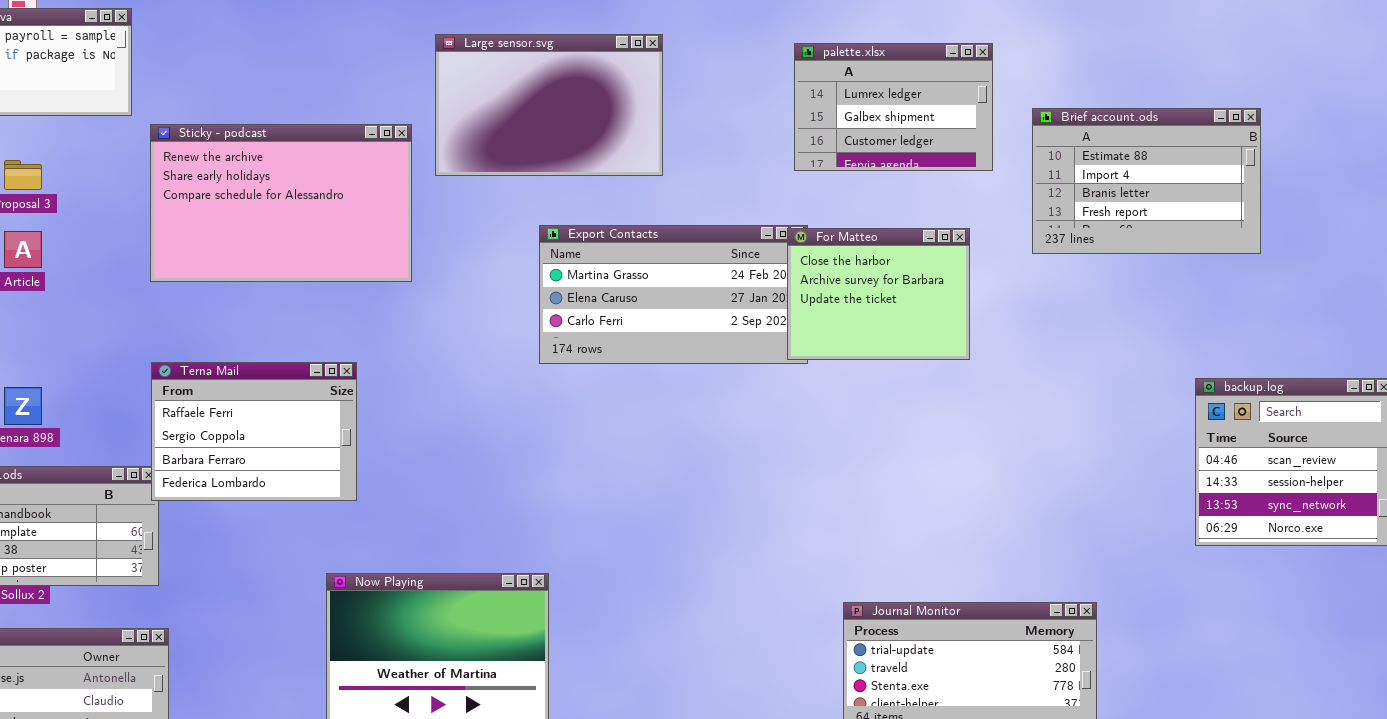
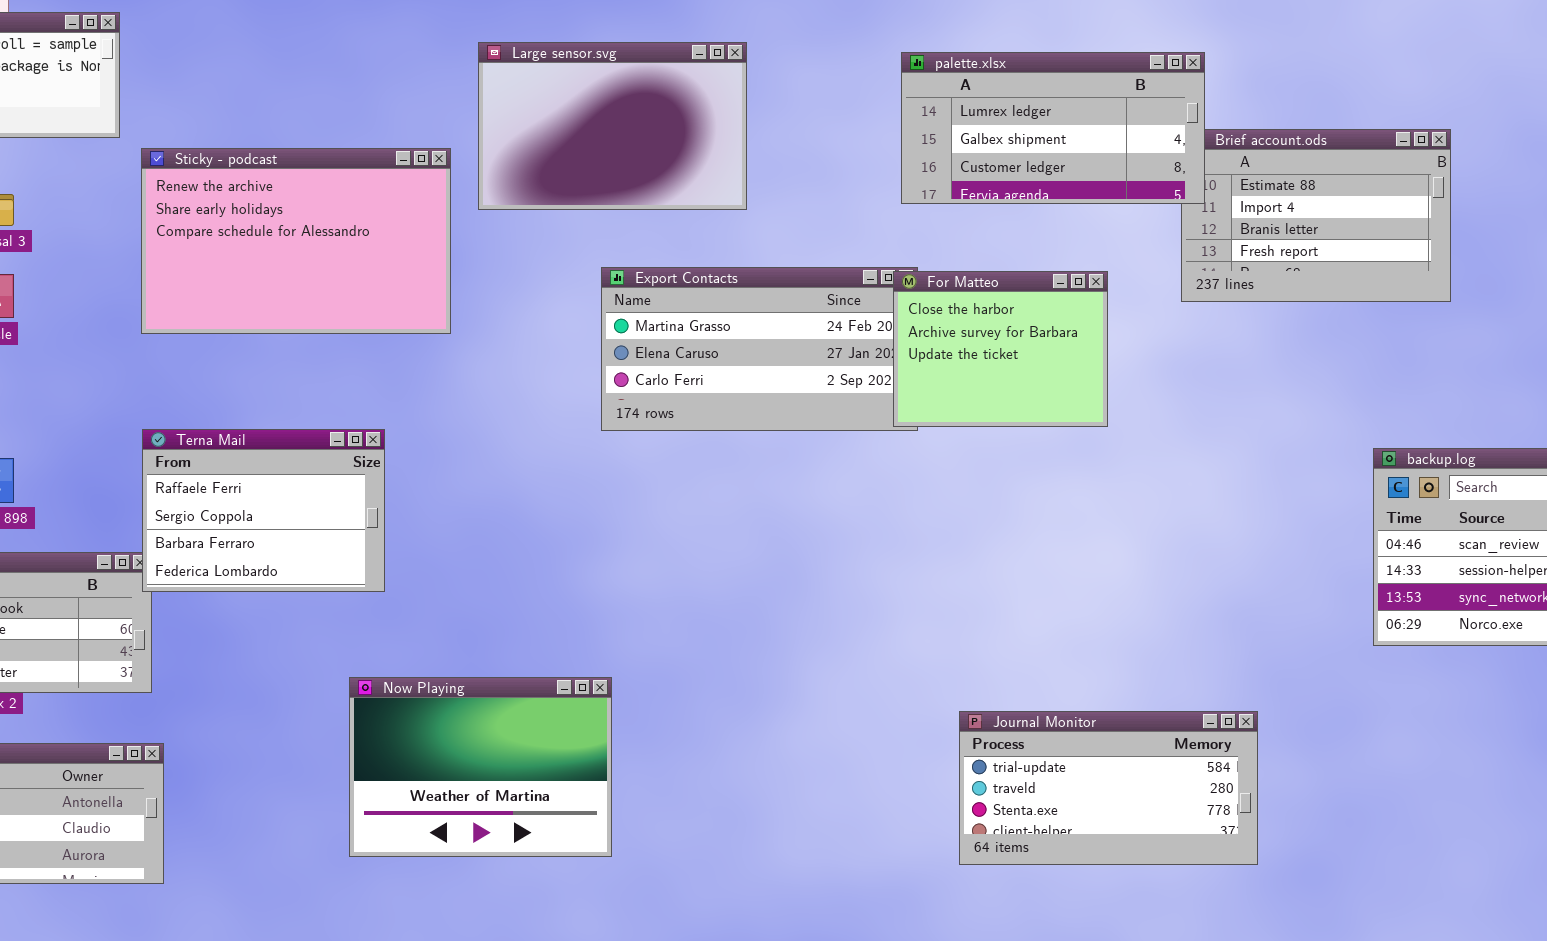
palette.xlsx: [794,43,993,171] -> [901,52,1205,204], resized

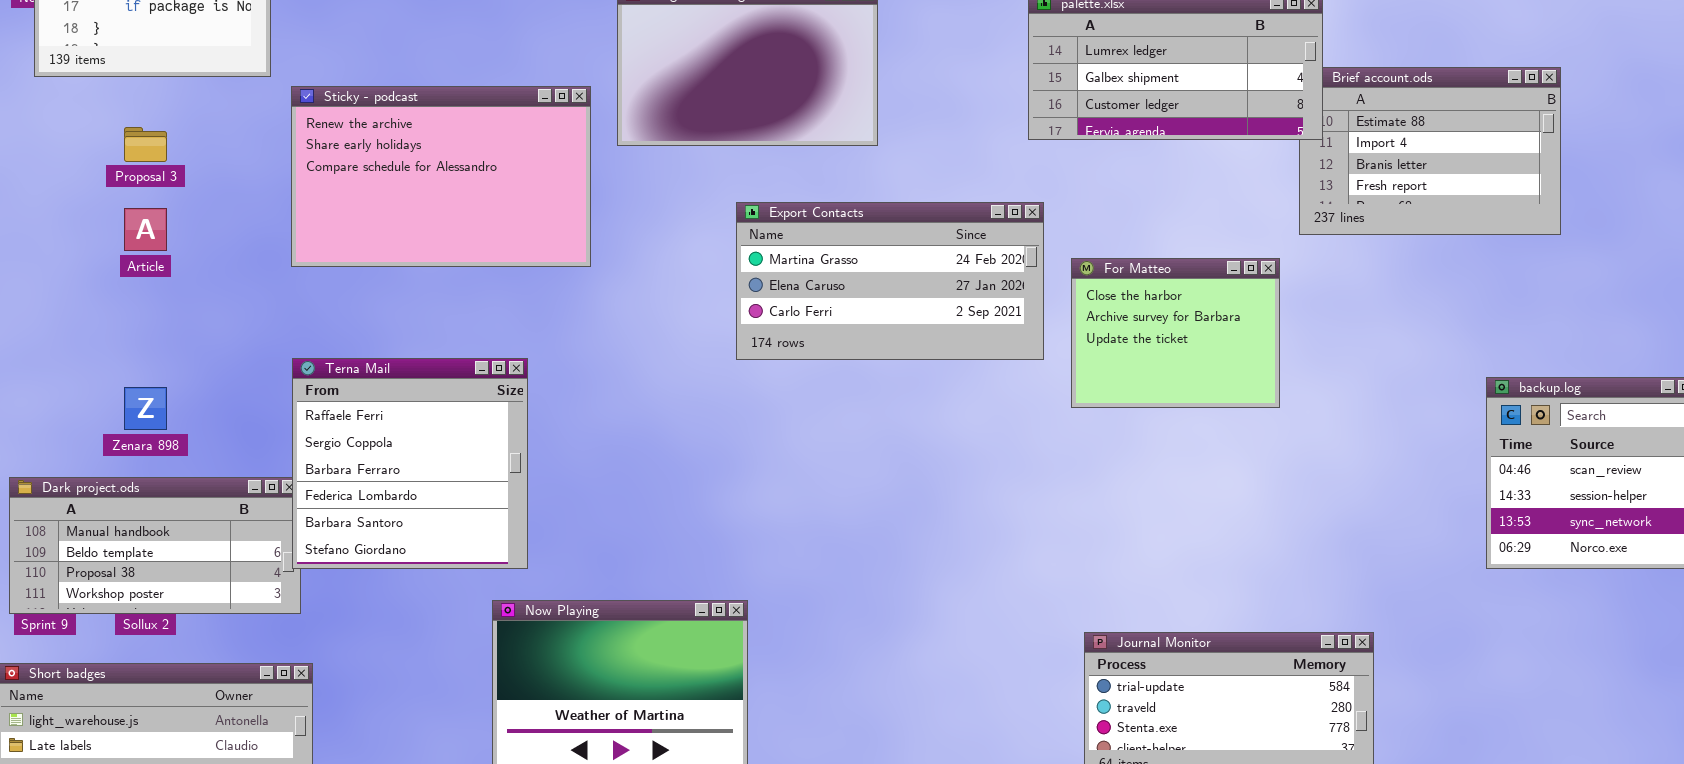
For Matteo: [893,271,1108,427] -> [1071,258,1280,408], moved
Terna Mail: [142,429,385,592] -> [292,358,528,569], resized

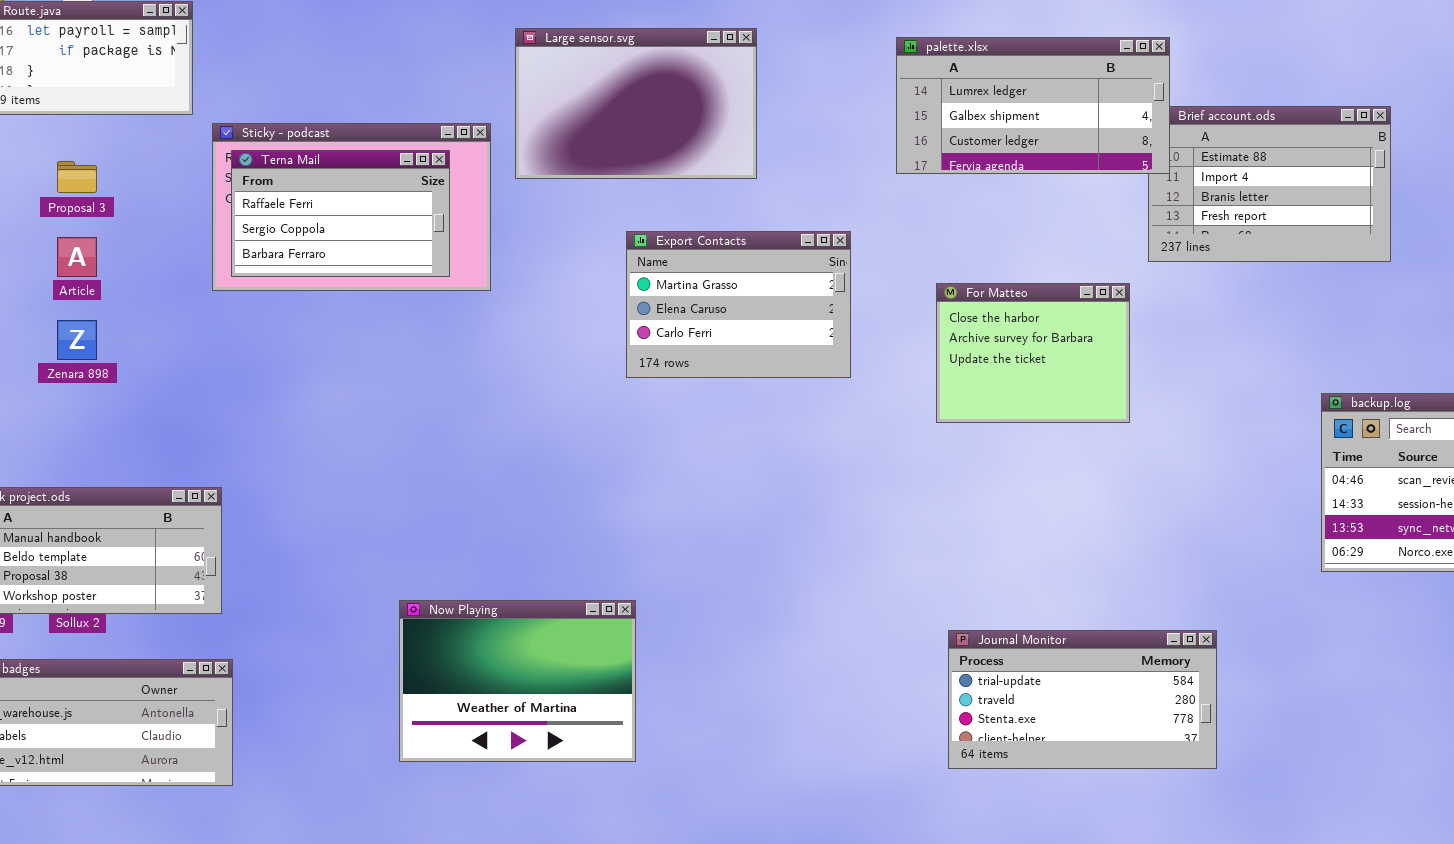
Export Contacts: [736,202,1044,360] -> [626,231,851,378], resized
Terna Mail: [292,358,528,569] -> [231,150,450,277], moved, resized
Zenara 898: [124,387,167,430] -> [57,320,97,360], moved

